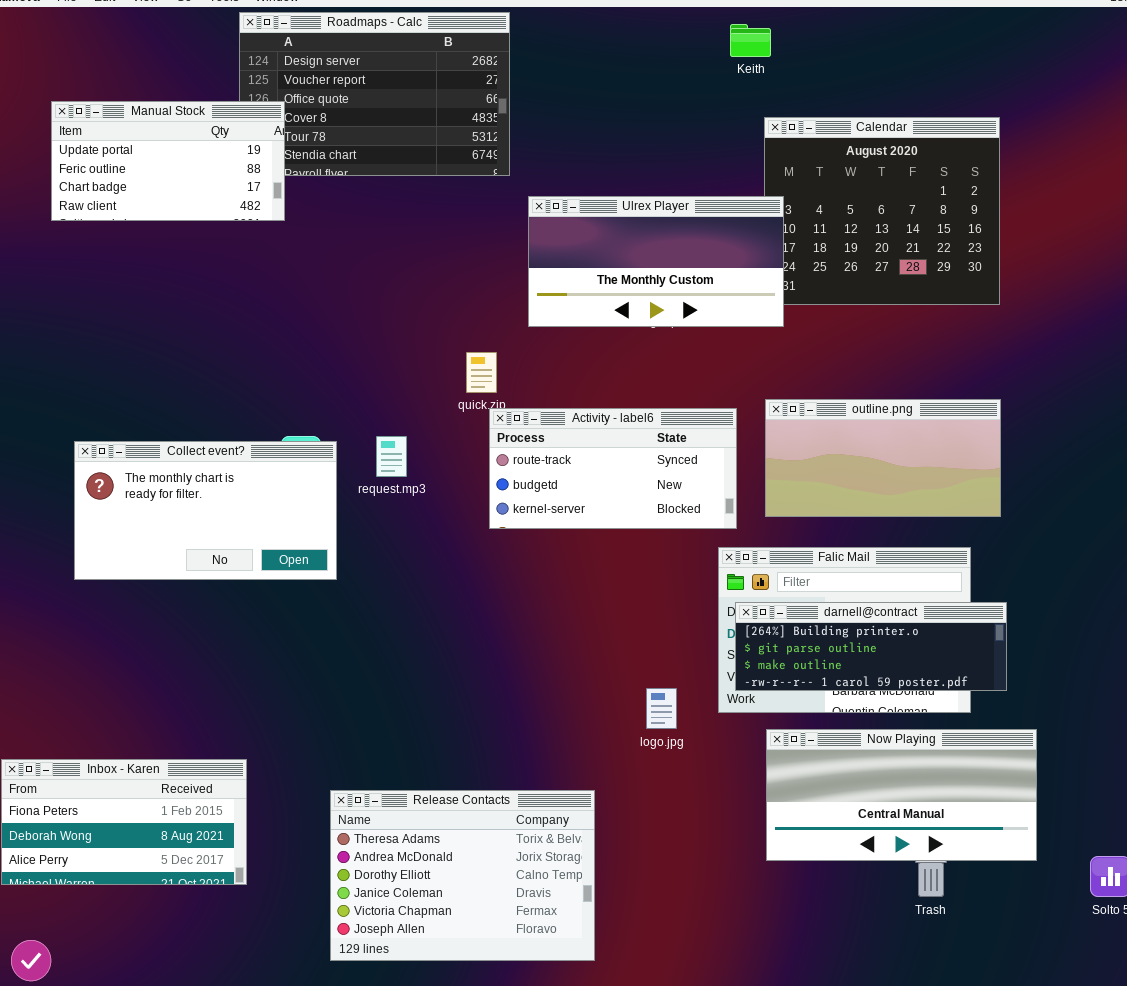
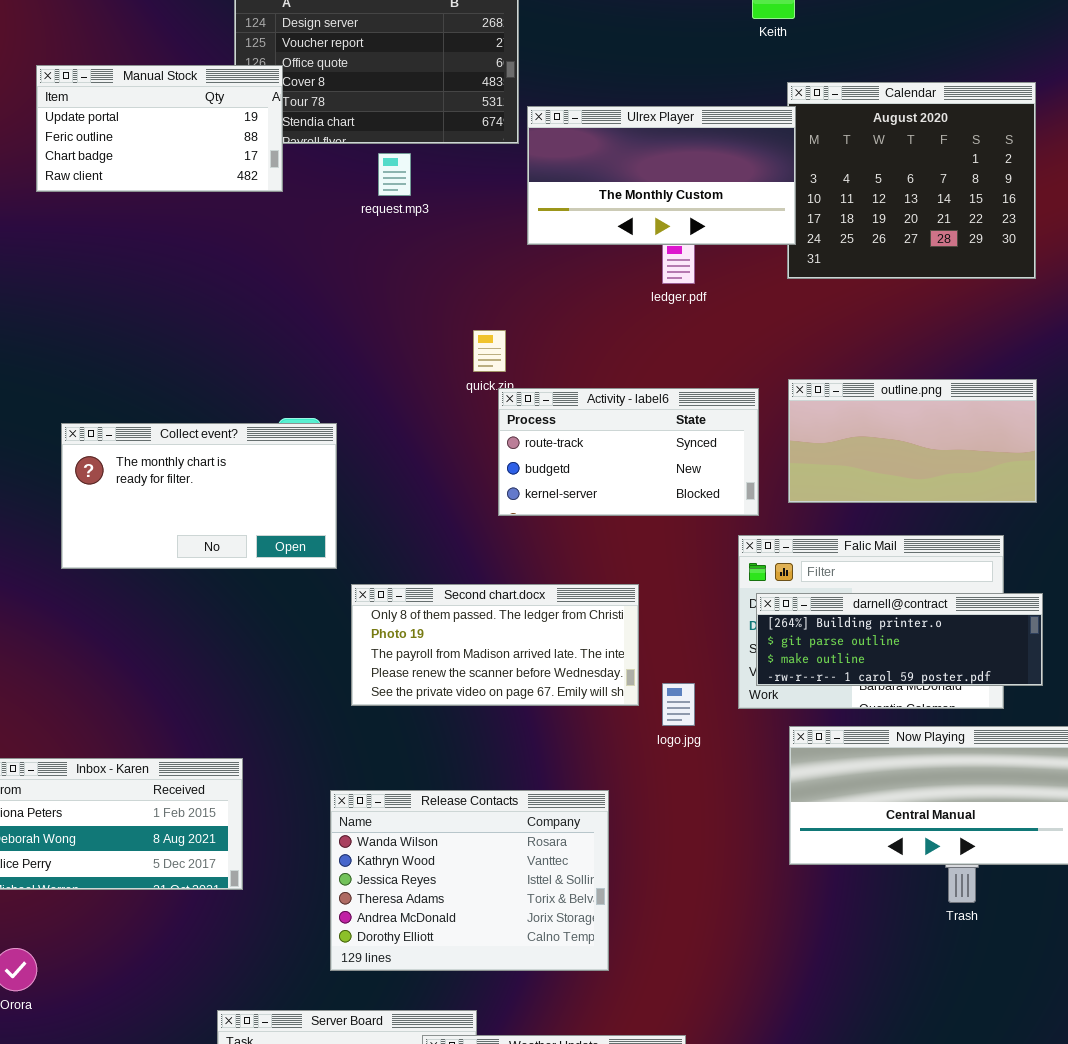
Ulrex Player: [528,196,784,327] -> [527,106,796,245], moved
request.mp3: [376,436,407,477] -> [378,153,411,196], moved
Second chart.docx: none -> [351,584,639,706], opened
Release Contacts: [330,790,595,961] -> [330,790,609,971], scrolled up 3 rows

